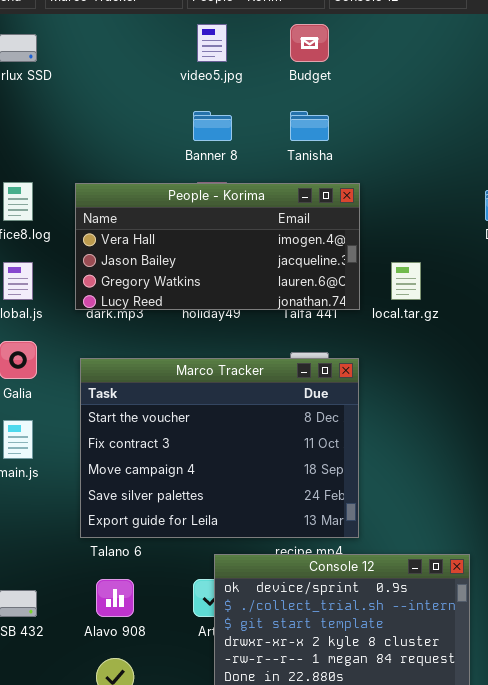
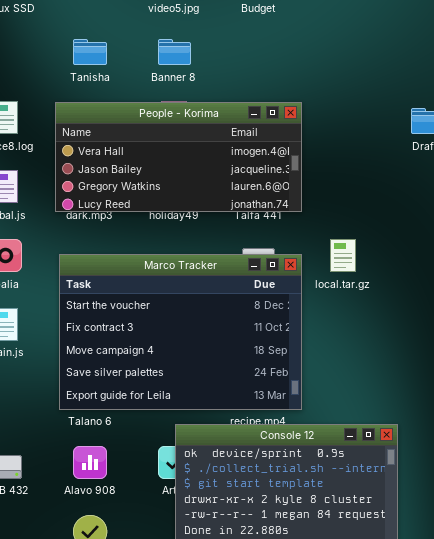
Tanisha: [290,111,329,141] -> [73,39,107,65], moved
local.tar.gz: [391,262,421,300] -> [330,239,356,272], moved

